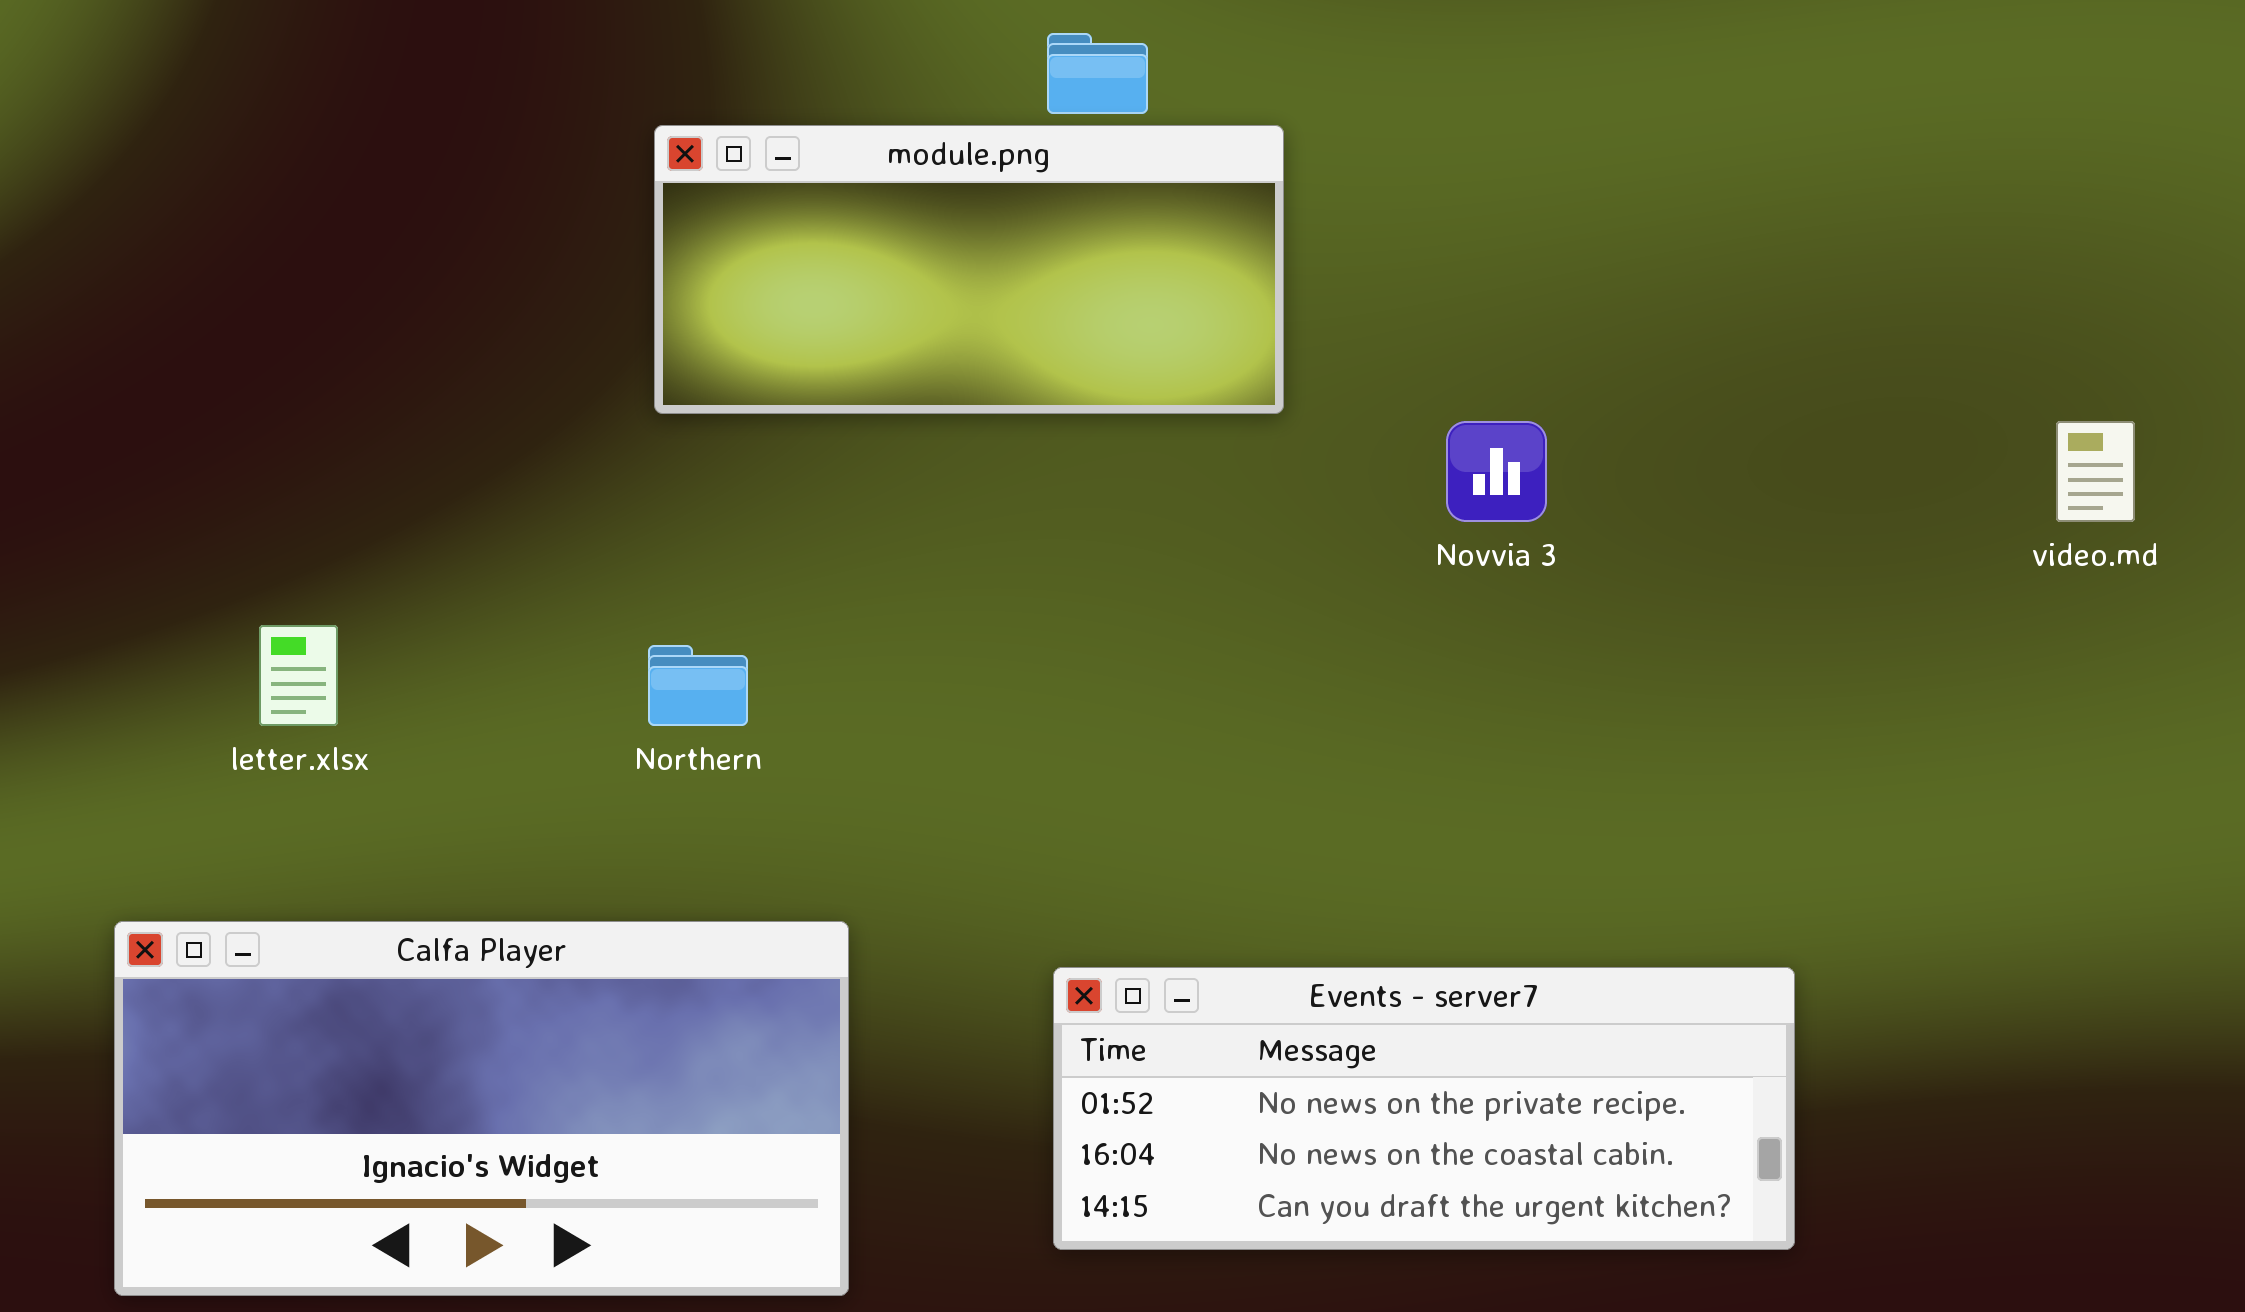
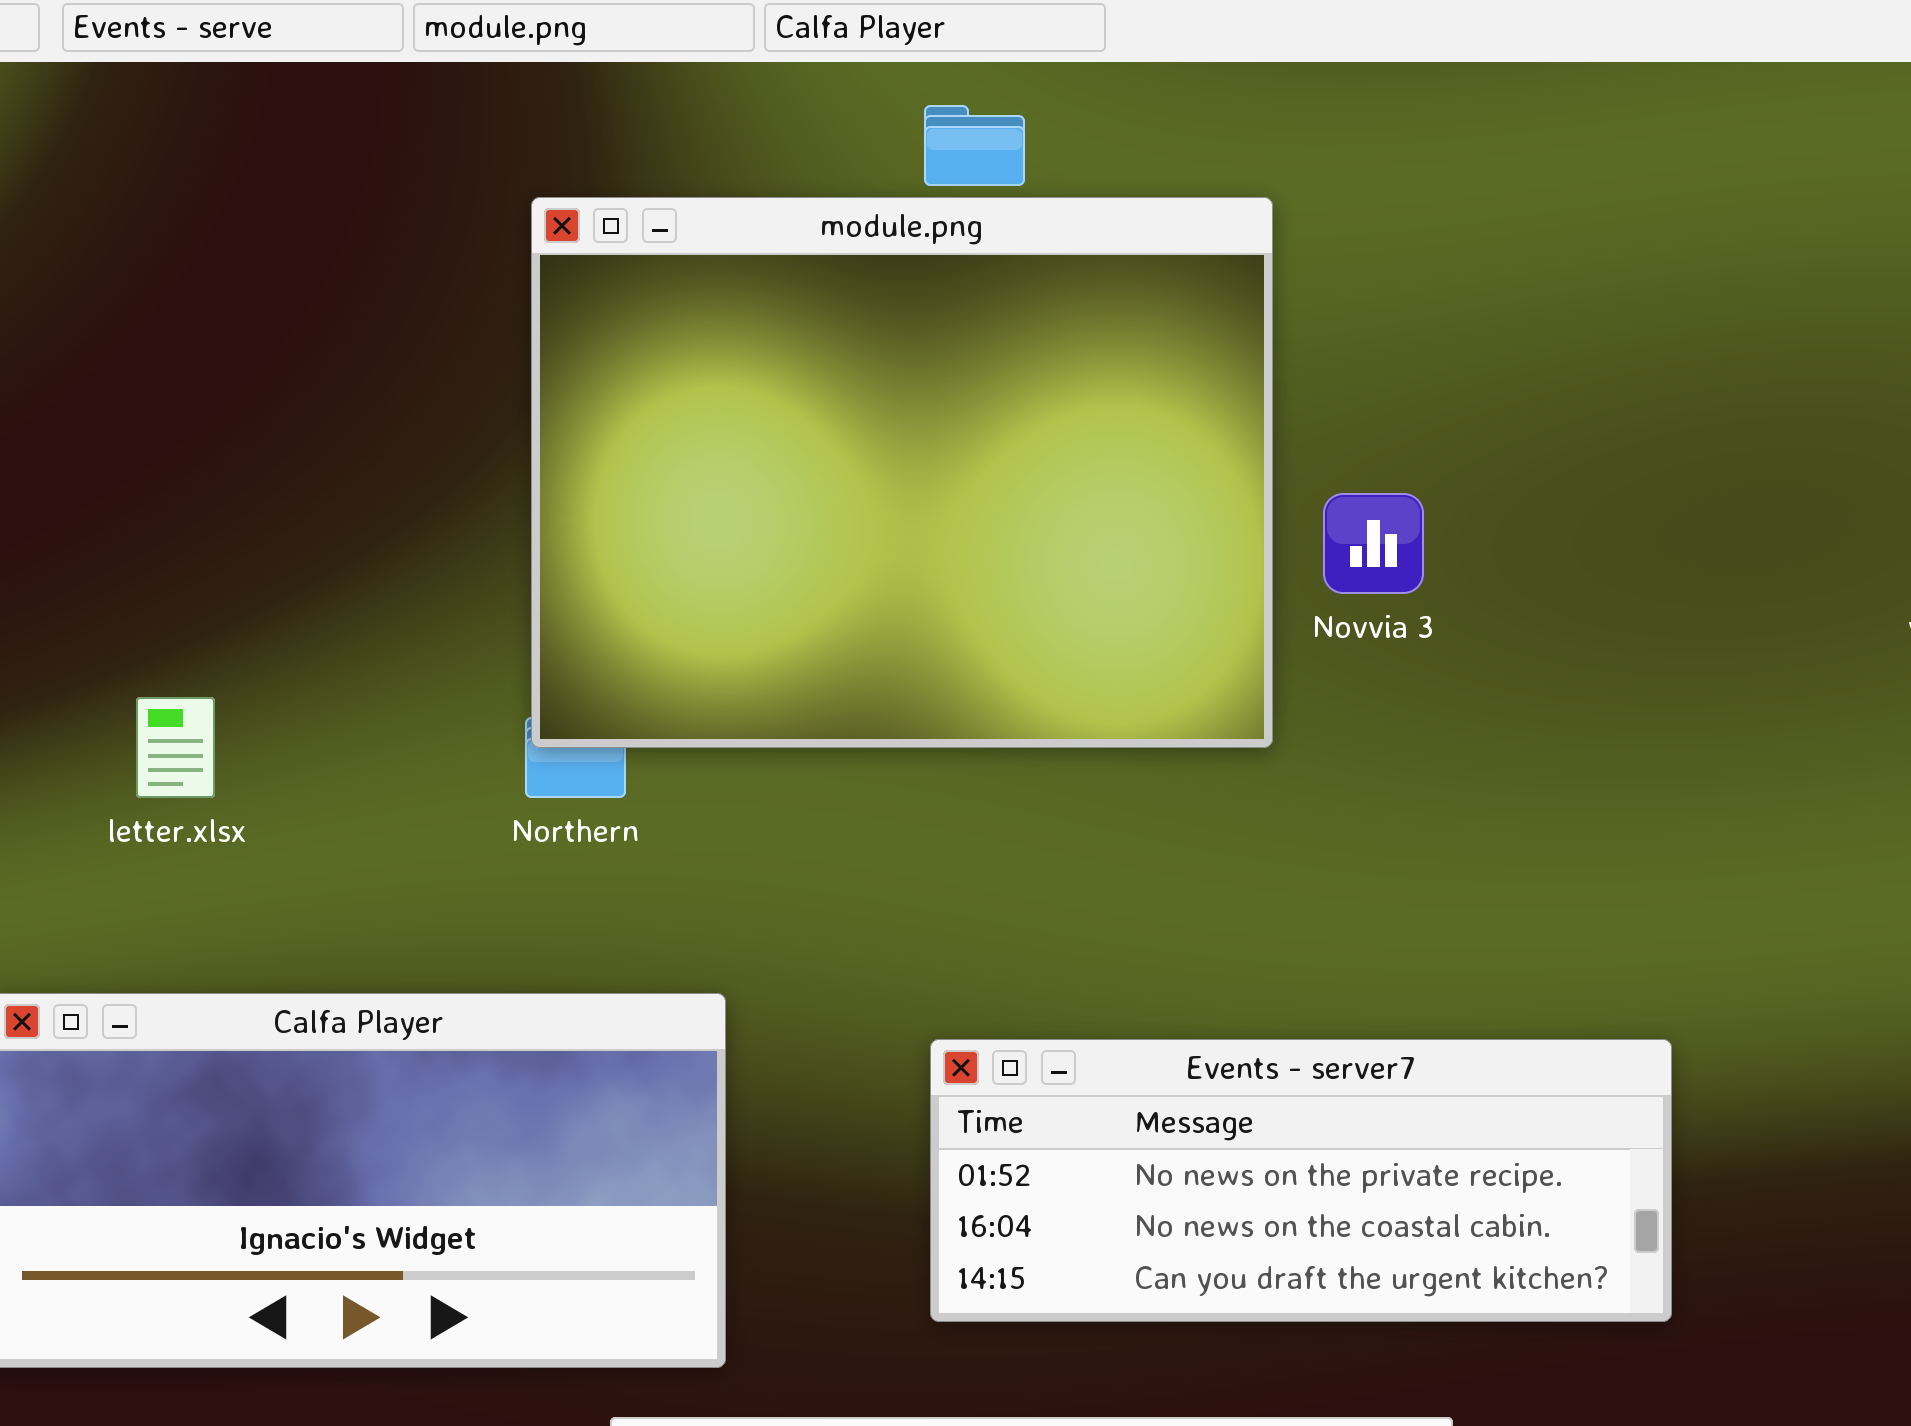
module.png: [654,125,1284,414] -> [531,197,1273,748], resized

